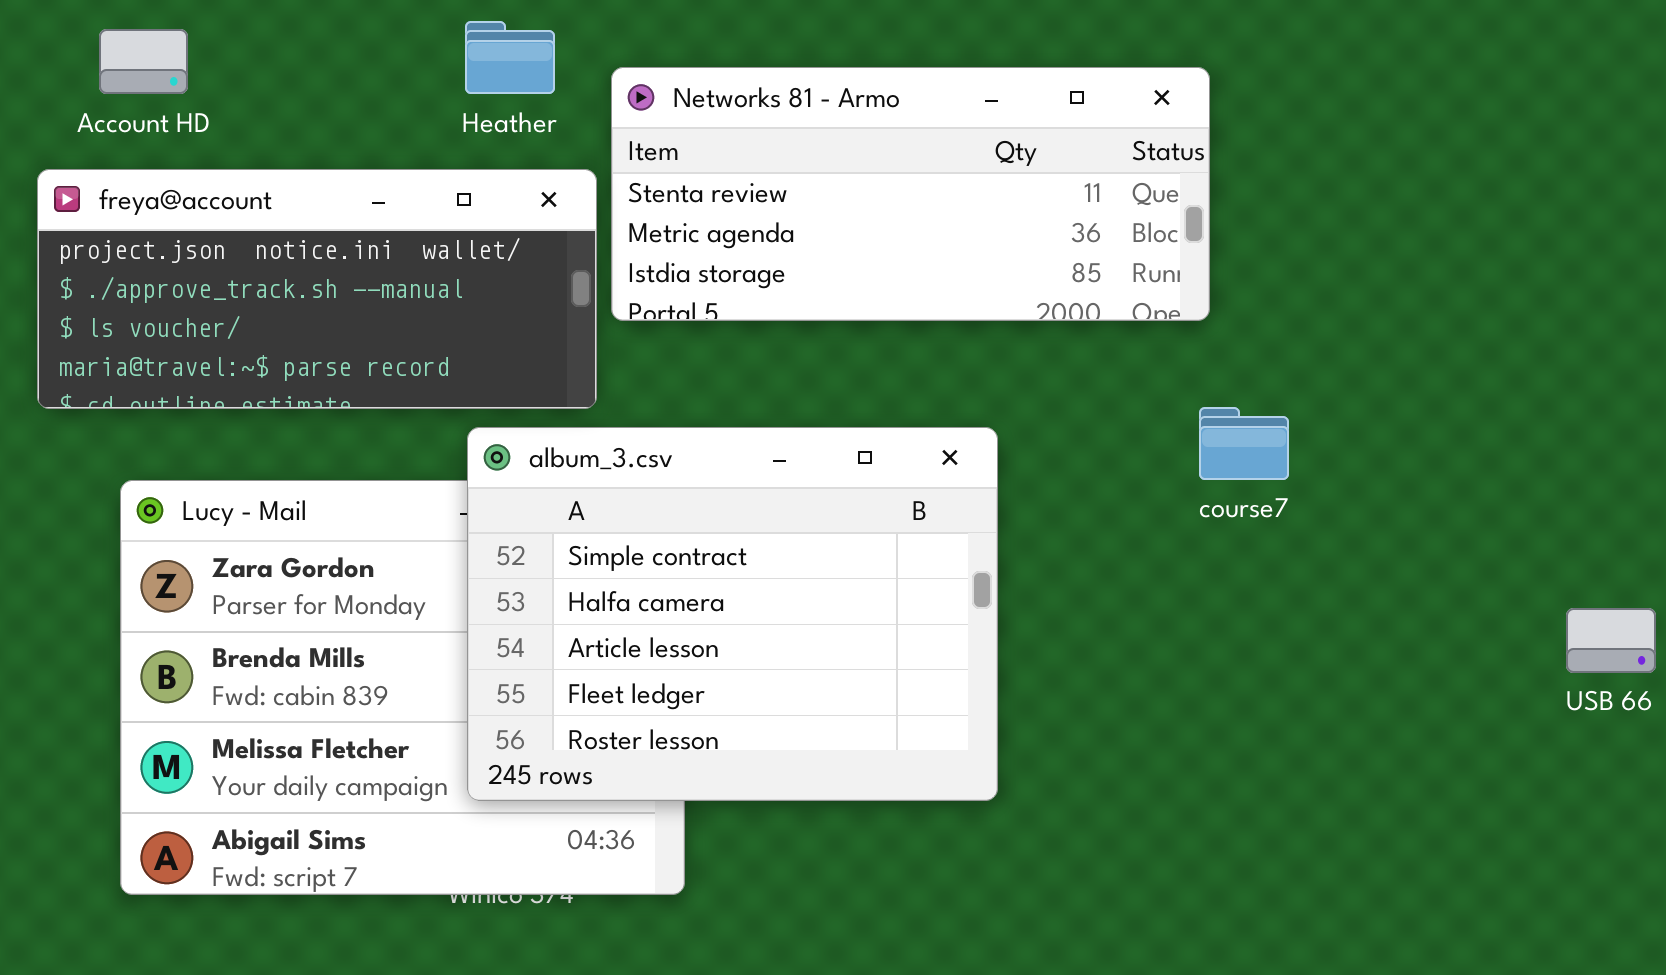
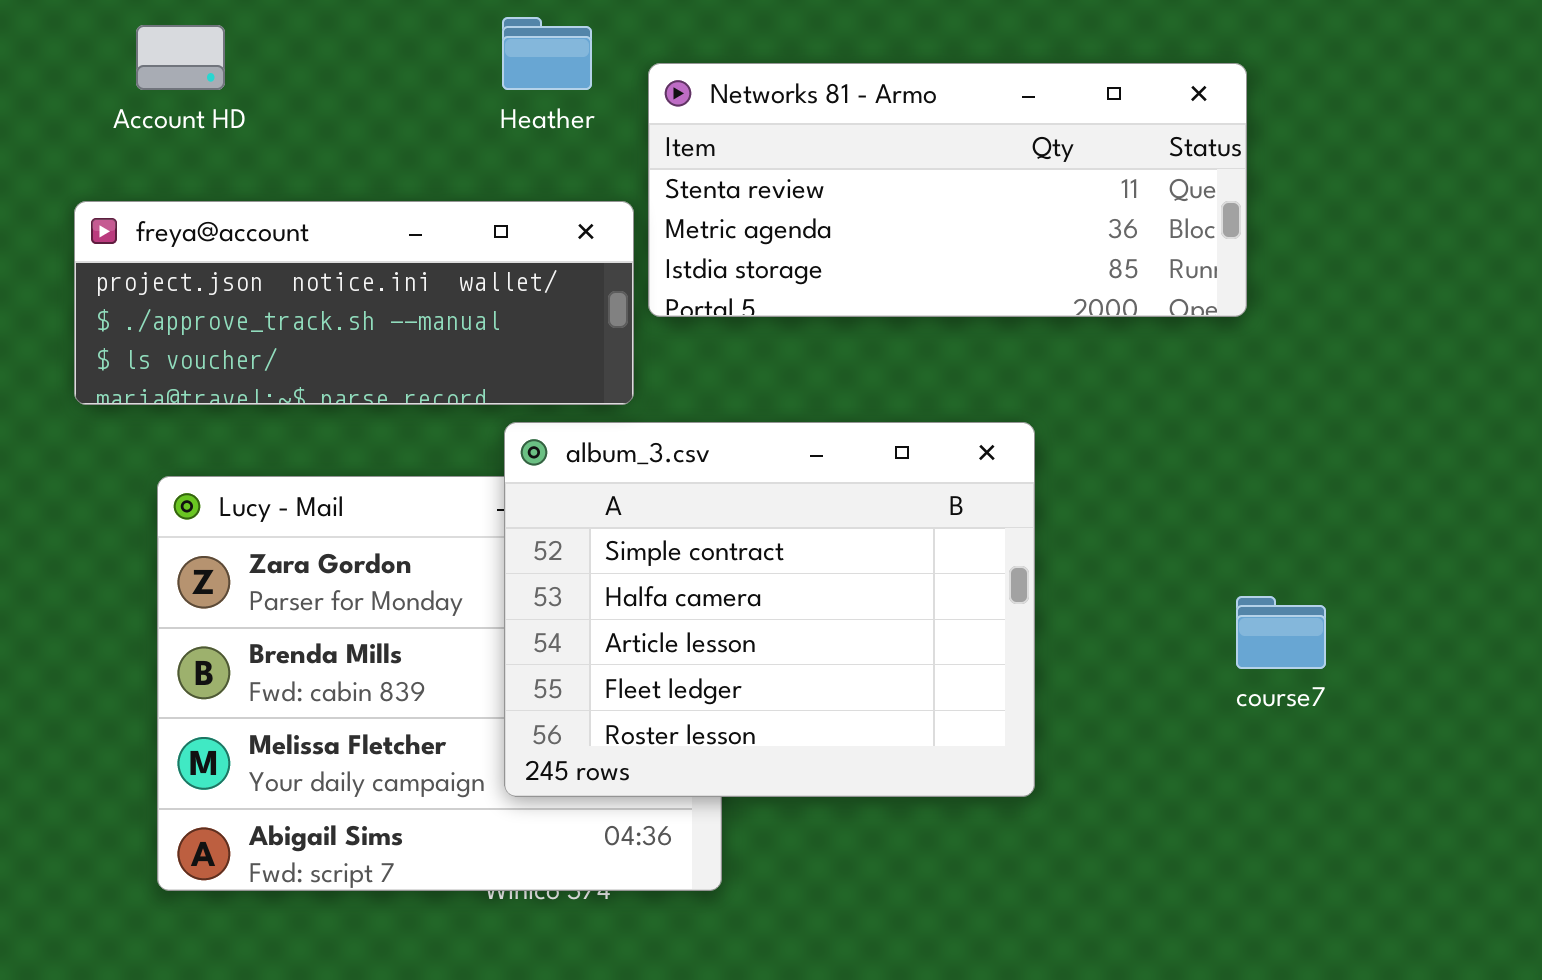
freya@account: [37,169,597,409] -> [74,201,634,405], resized
course7: [1199,407,1289,480] -> [1236,596,1326,669], moved

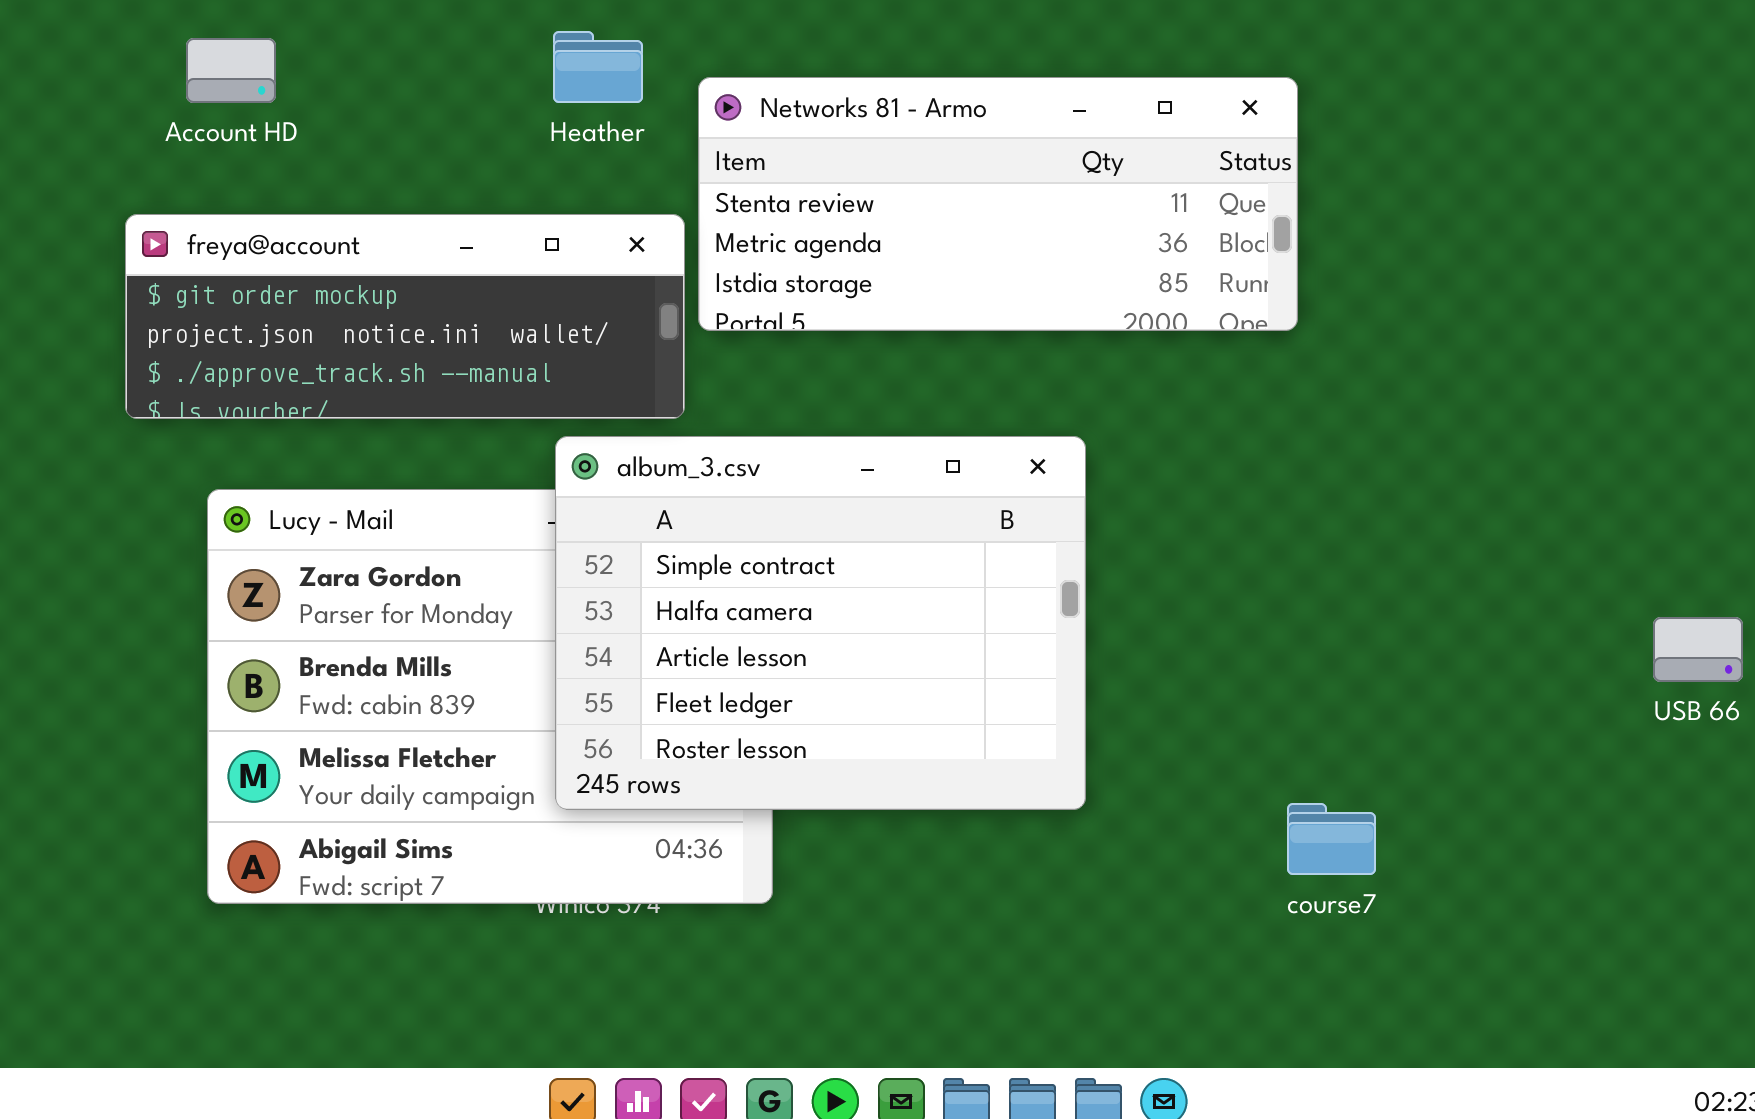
freya@account: [74,201,634,405] -> [125,214,685,419], scrolled up 1 row
course7: [1236,596,1326,669] -> [1287,803,1376,875], moved

